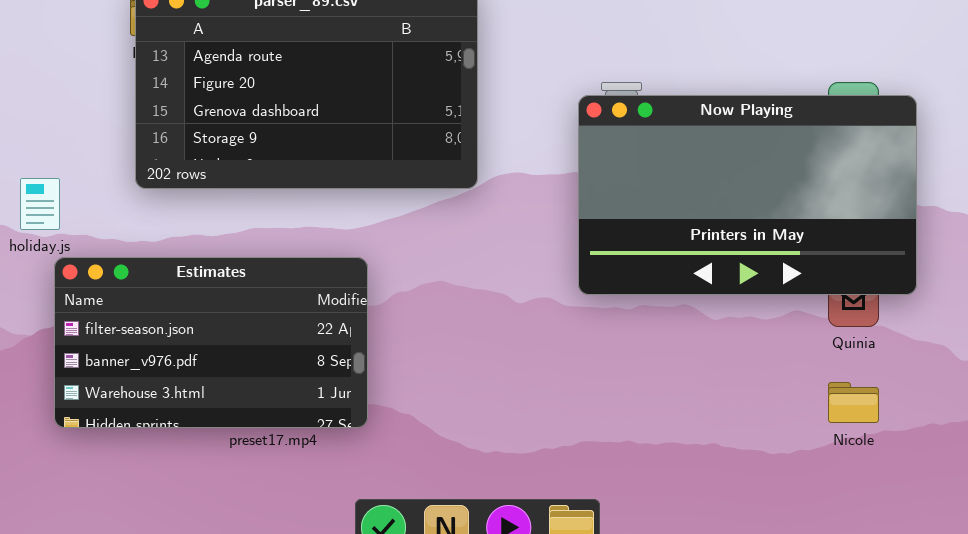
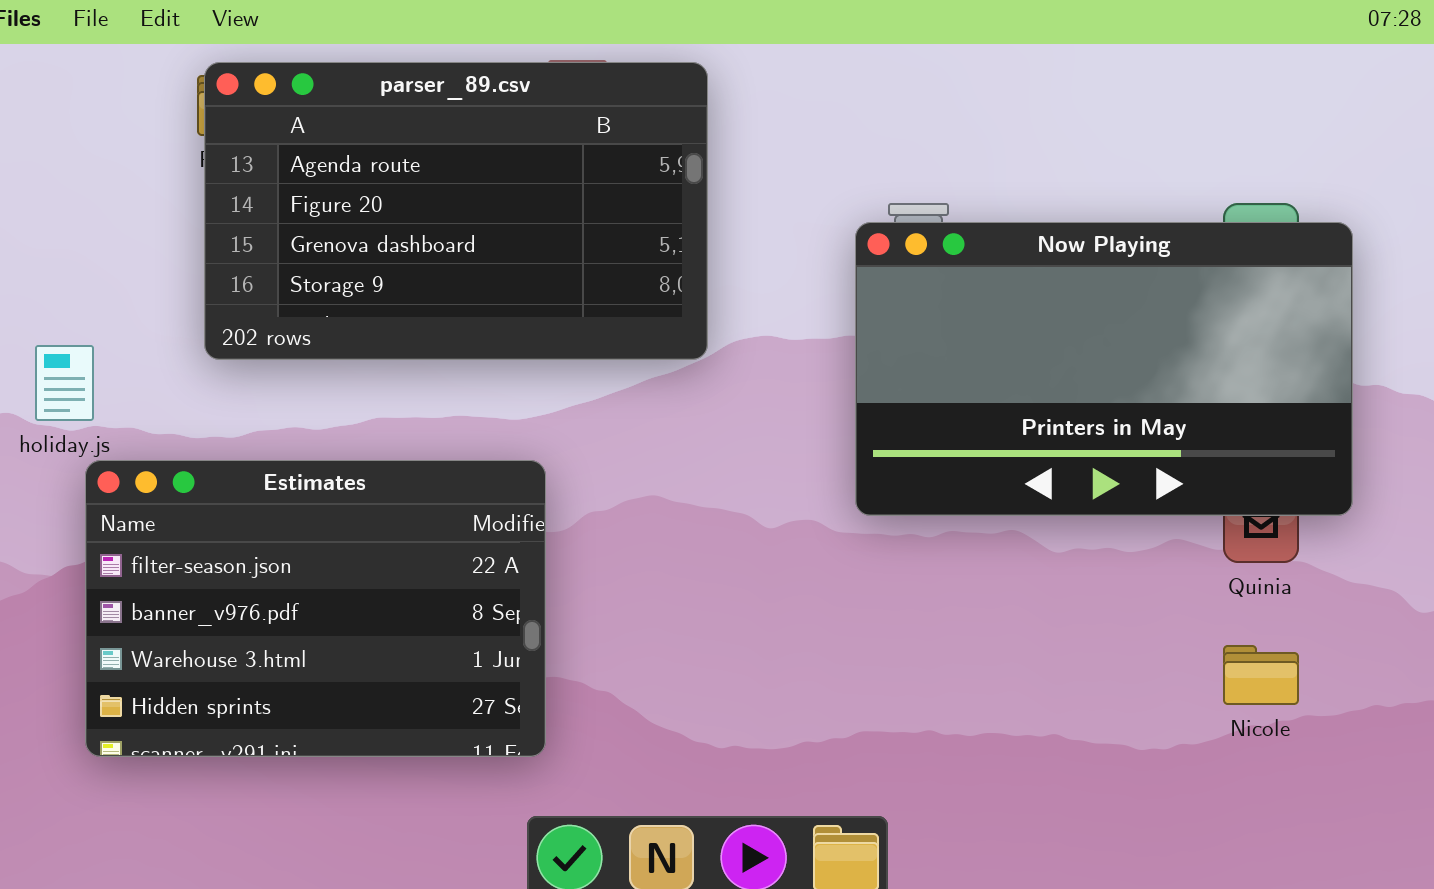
Estimates: [54,257,368,428] -> [85,460,546,757], resized

